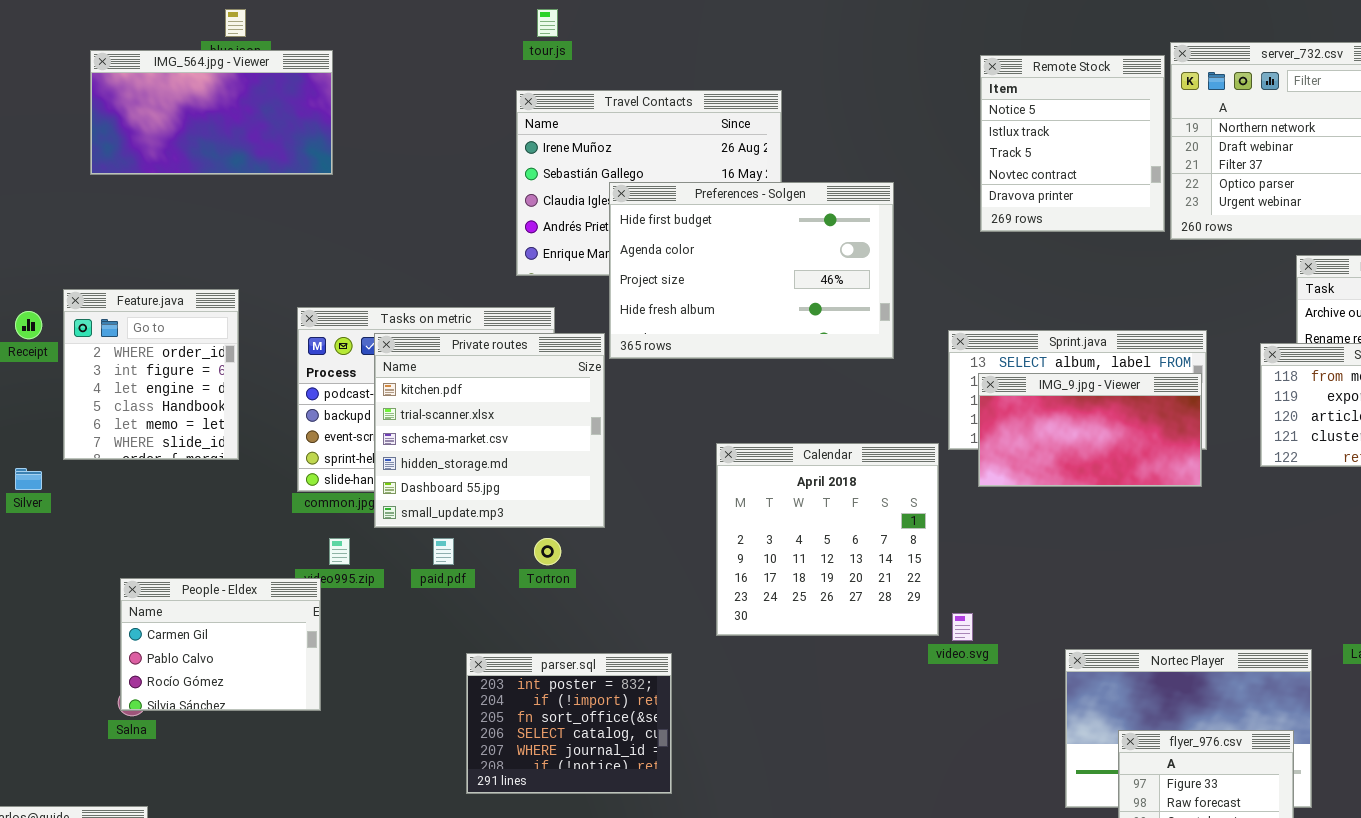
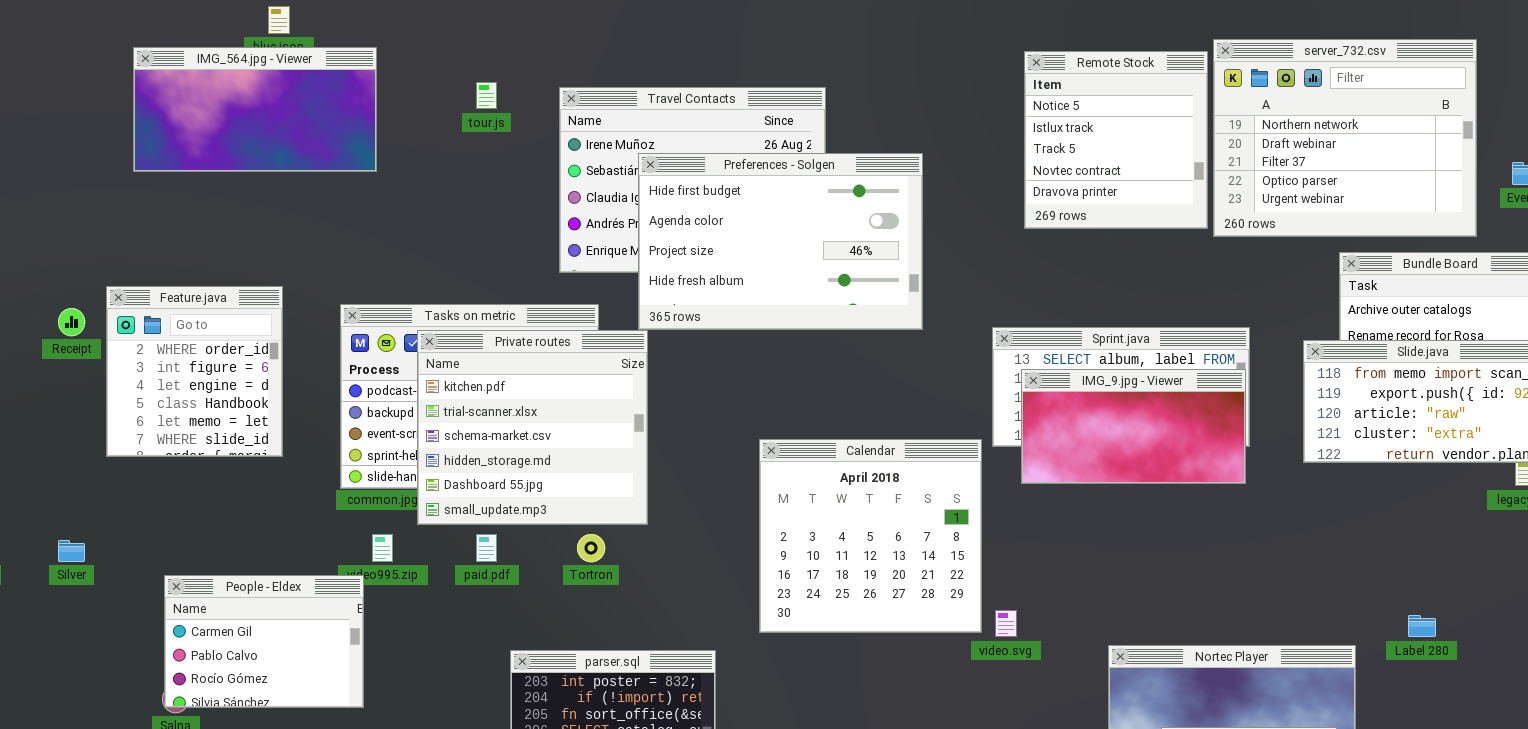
tour.js: [537,9,558,37] -> [476,82,497,109], moved
Preferences - Solgen: [609,182,894,359] -> [638,153,923,330], moved
Silver: [15,468,42,490] -> [58,540,85,562], moved

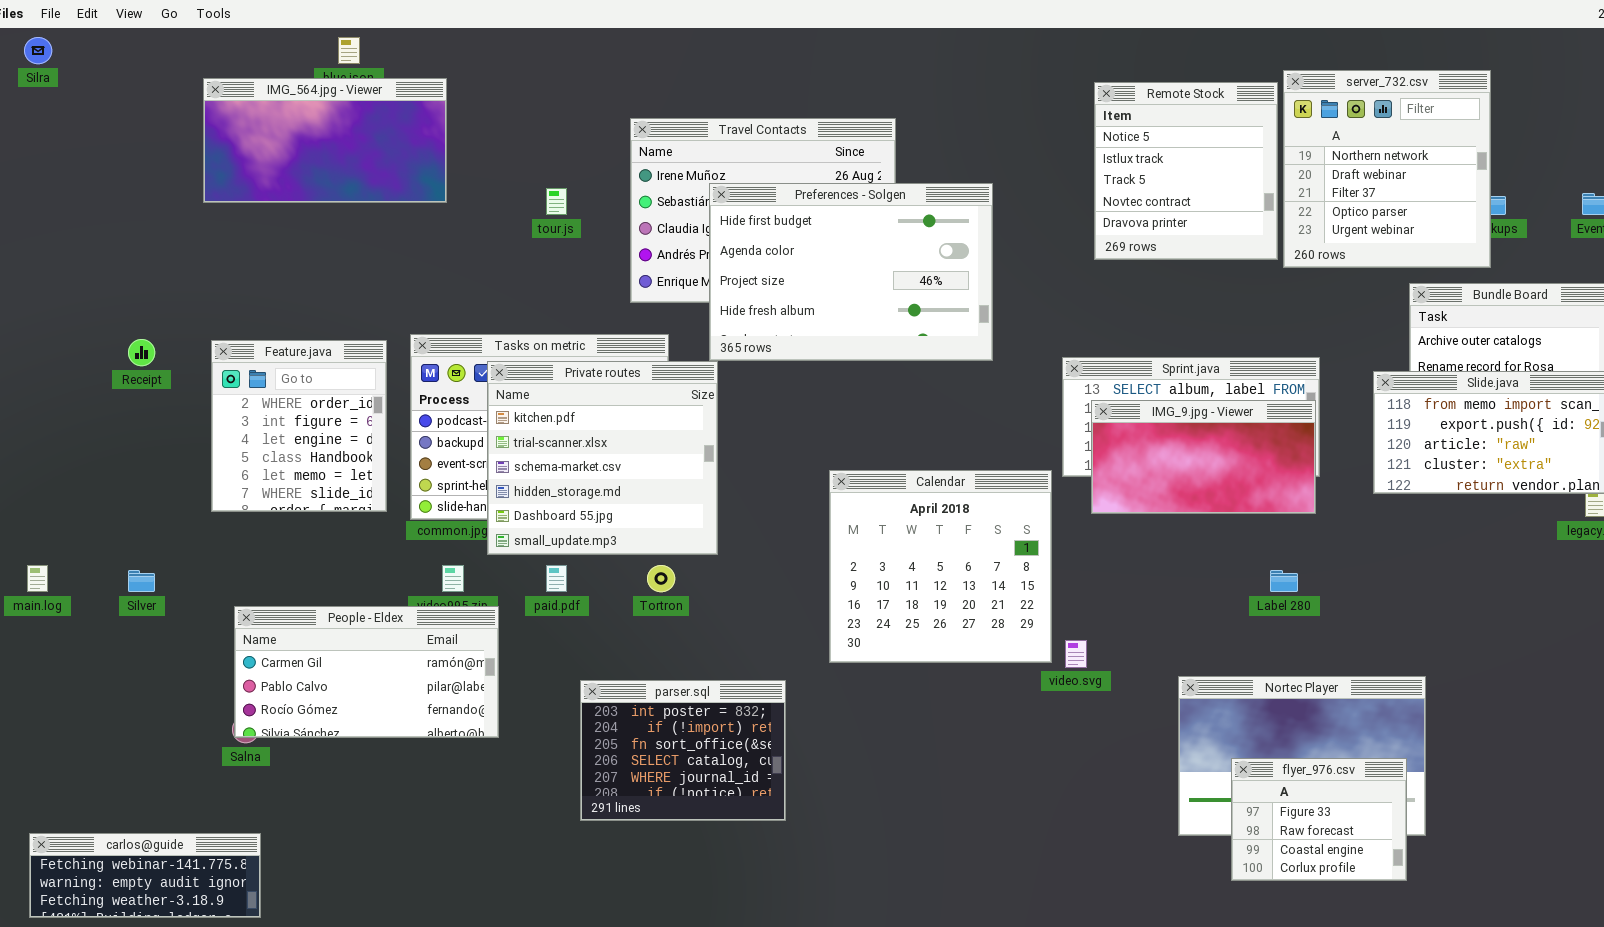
server_732.csv: [1213,39,1477,237] -> [1283,70,1491,268], resized
tour.js: [476,82,497,109] -> [546,188,567,215], moved
Feature.java: [106,286,283,457] -> [211,340,387,512], moved
People - Eldex: [164,575,364,708] -> [234,606,499,738], resized
Label 280: [1408,615,1436,637] -> [1270,570,1298,592], moved

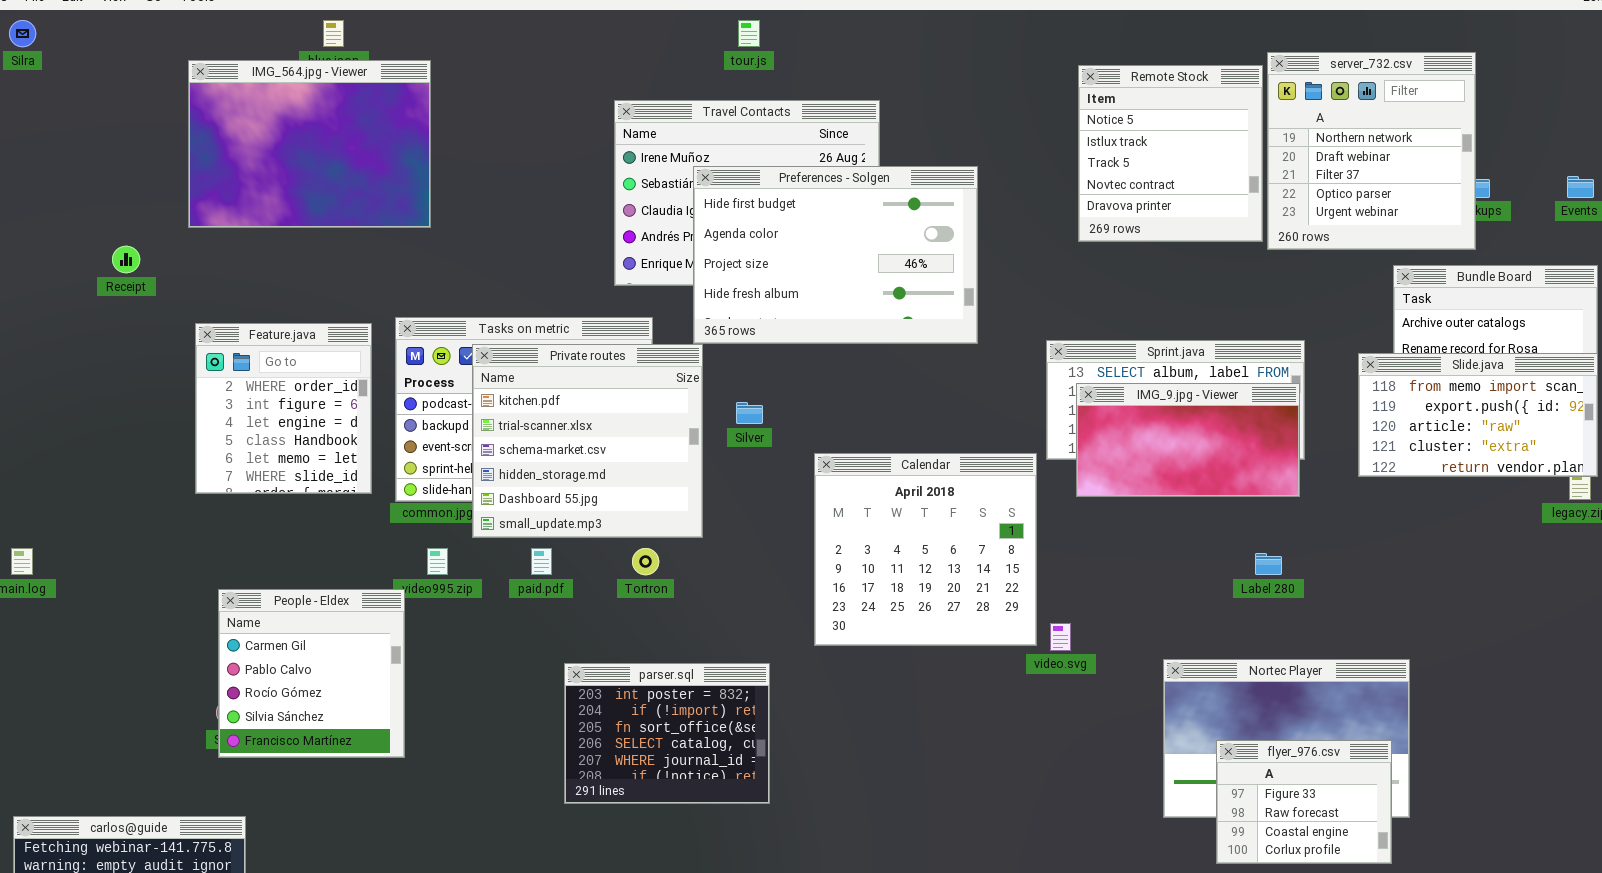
IMG_564.jpg - Viewer: [203,78,447,203] -> [188,60,431,228], resized
tour.js: [546,188,567,215] -> [738,20,760,47], moved
Receipt: [128,339,155,366] -> [112,246,140,273], moved
Silver: [128,570,155,592] -> [736,402,763,424], moved
People - Eldex: [234,606,499,738] -> [218,589,405,758], resized

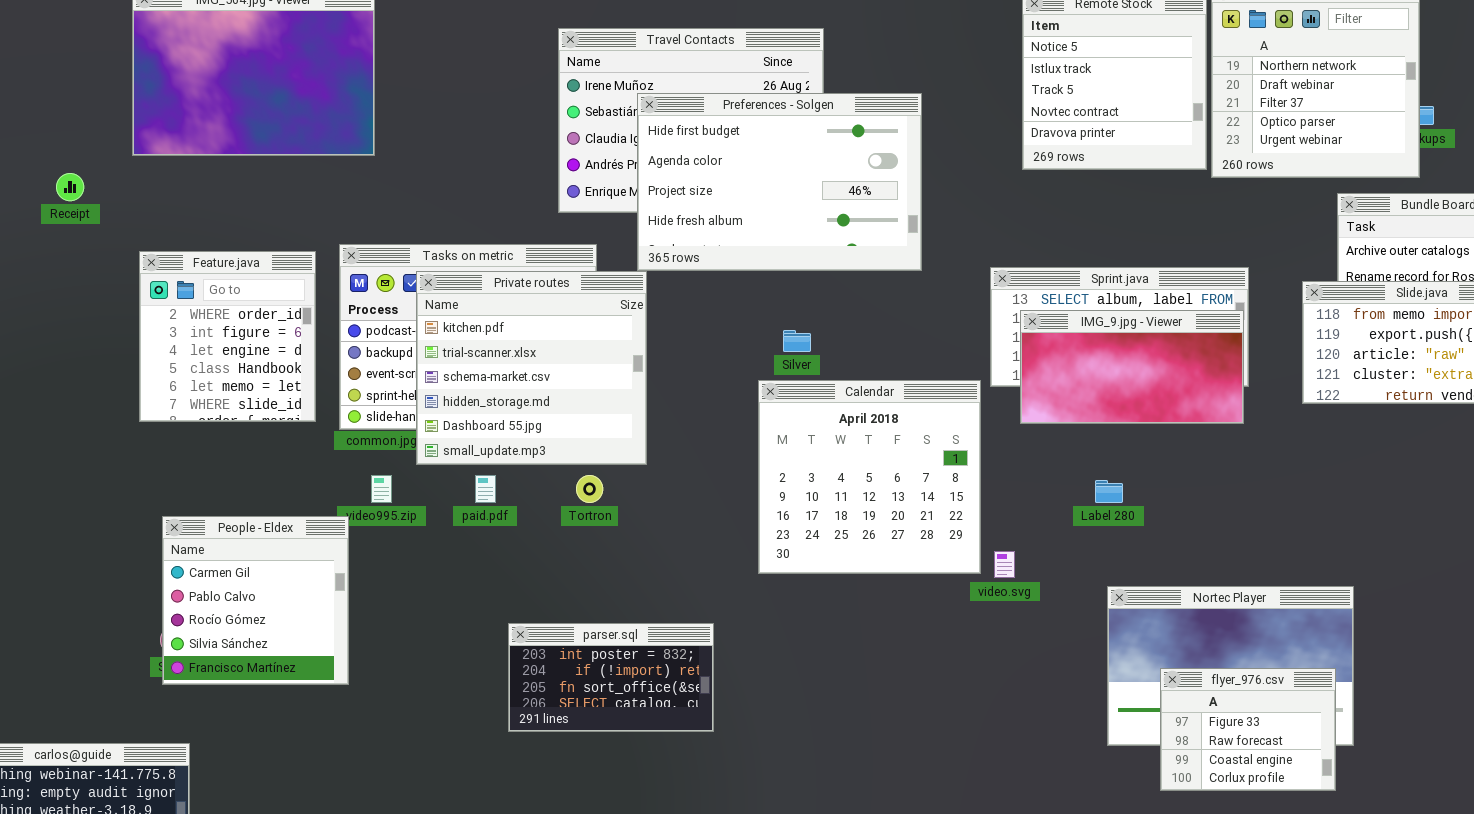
Silver: [736,402,763,424] -> [783,330,811,352], moved
Label 280: [1255,553,1282,575] -> [1095,480,1123,503], moved
parser.sql: [564,663,770,804] -> [508,623,714,732], resized

